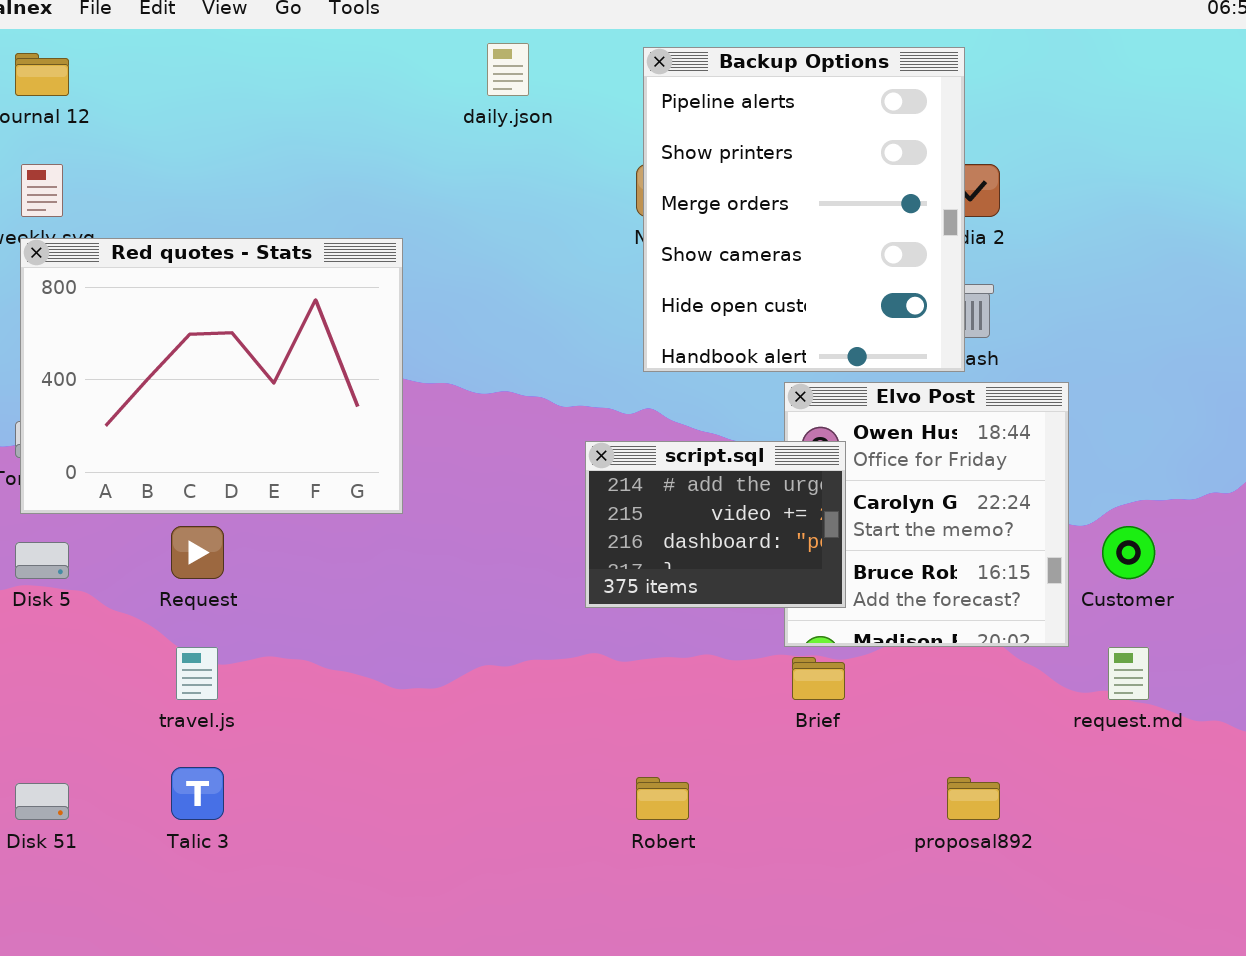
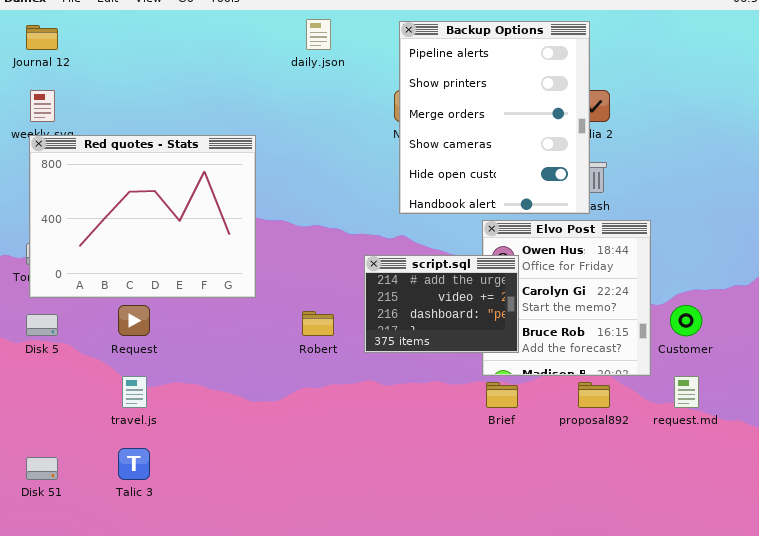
Robert: [636,777,689,820] -> [302,311,334,336], moved
proposal892: [947,777,1000,820] -> [578,382,610,408], moved

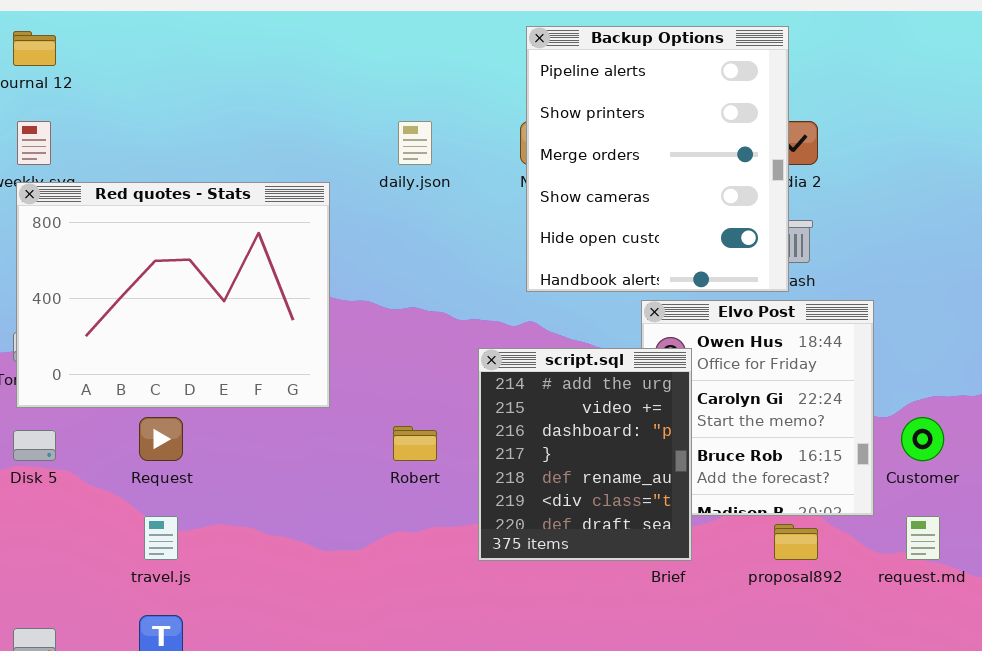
daily.json: [306,19,331,50] -> [398,121,432,165], moved
script.sql: [364,255,519,353] -> [478,348,692,561], resized

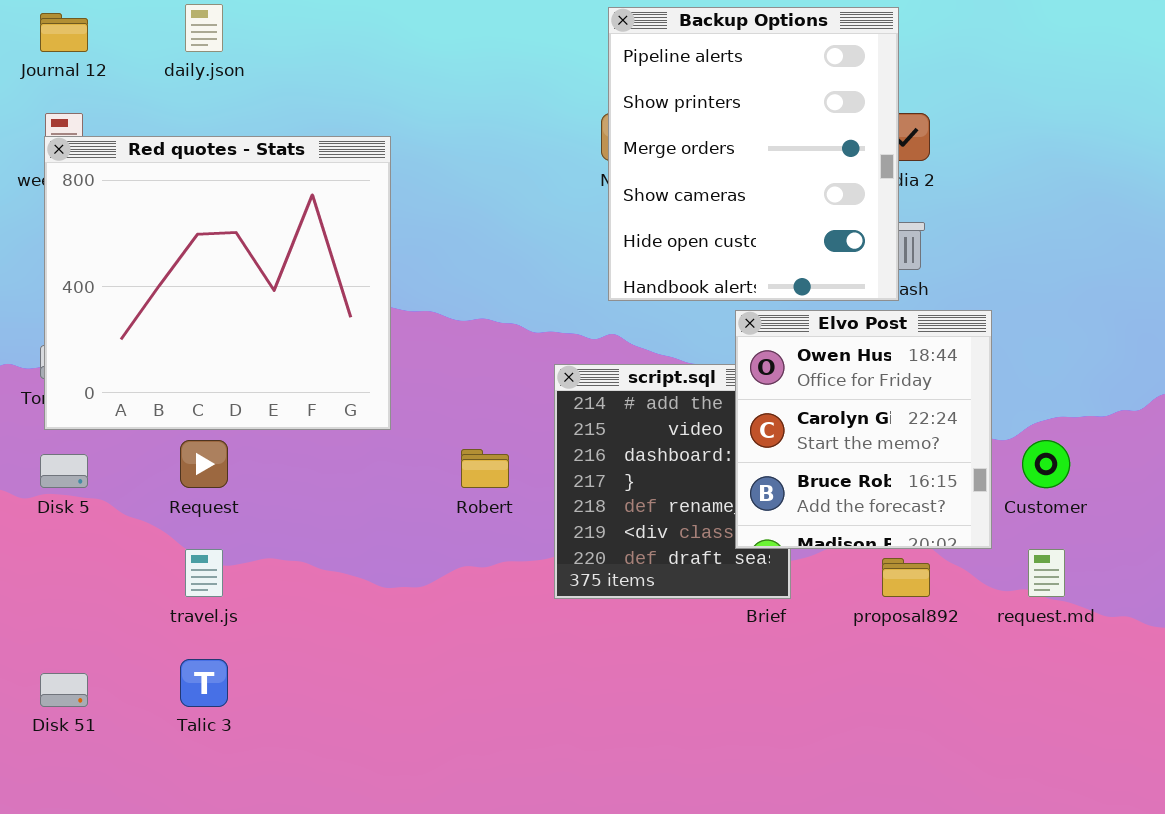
daily.json: [398,121,432,165] -> [185,4,223,52], moved
Red quotes - Stats: [16,182,330,408] -> [44,136,391,430], resized
Elvo Post: [641,300,874,516] -> [735,310,992,549], raised

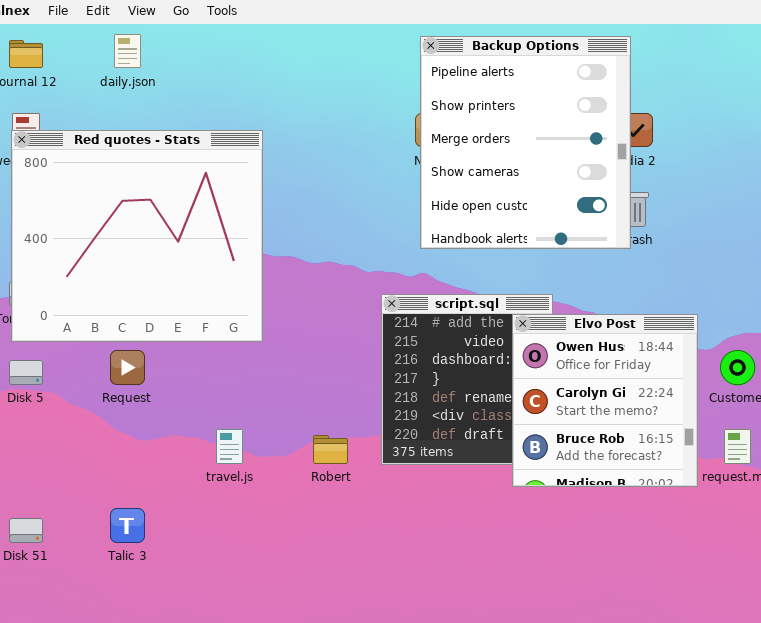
Elvo Post: [735,310,992,549] -> [512,314,698,487], moved
Robert: [461,449,509,488] -> [313,435,348,464], moved
travel.js: [185,549,223,597] -> [216,429,243,464], moved

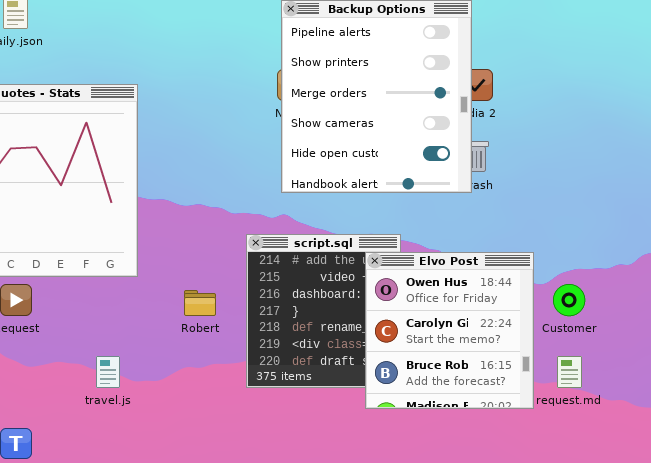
Robert: [313,435,348,464] -> [184,290,216,316], moved

